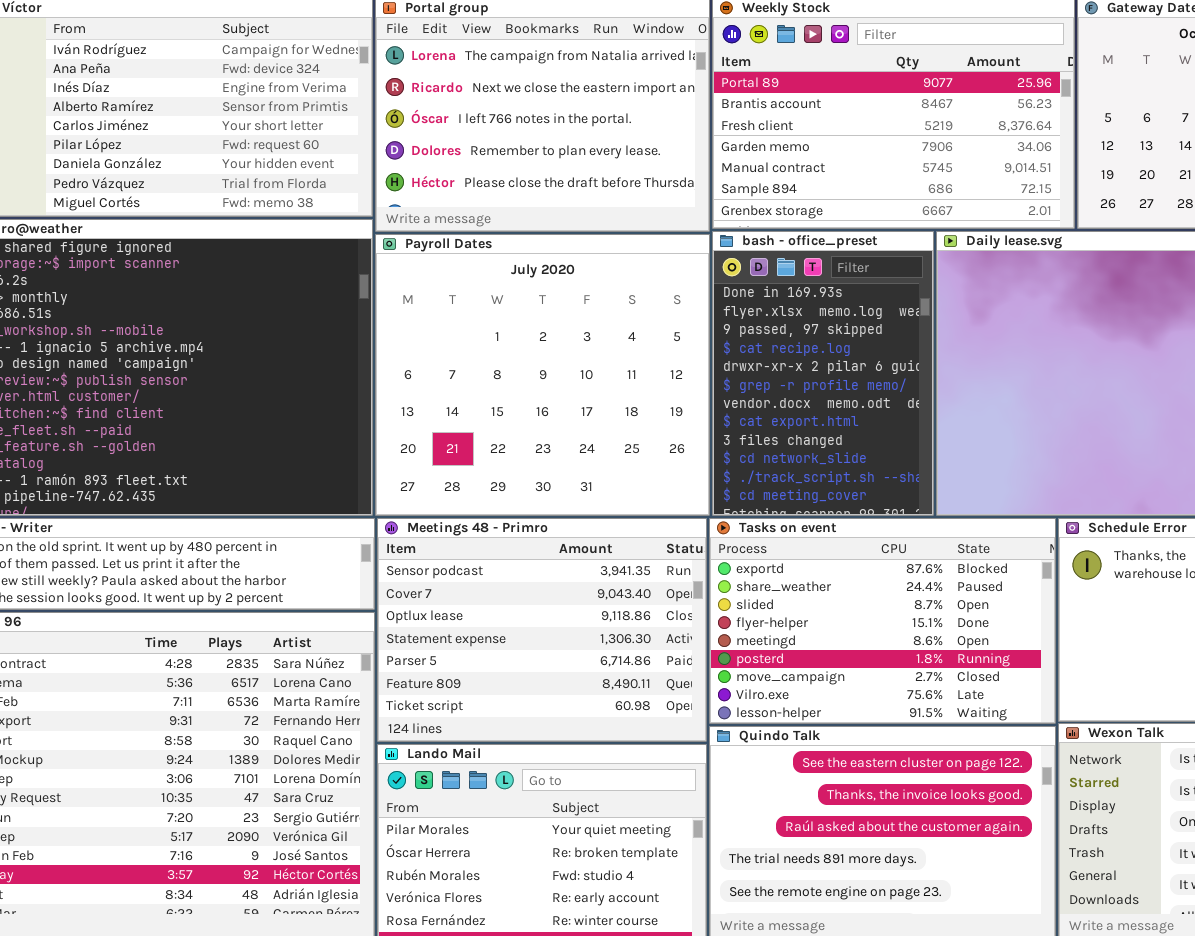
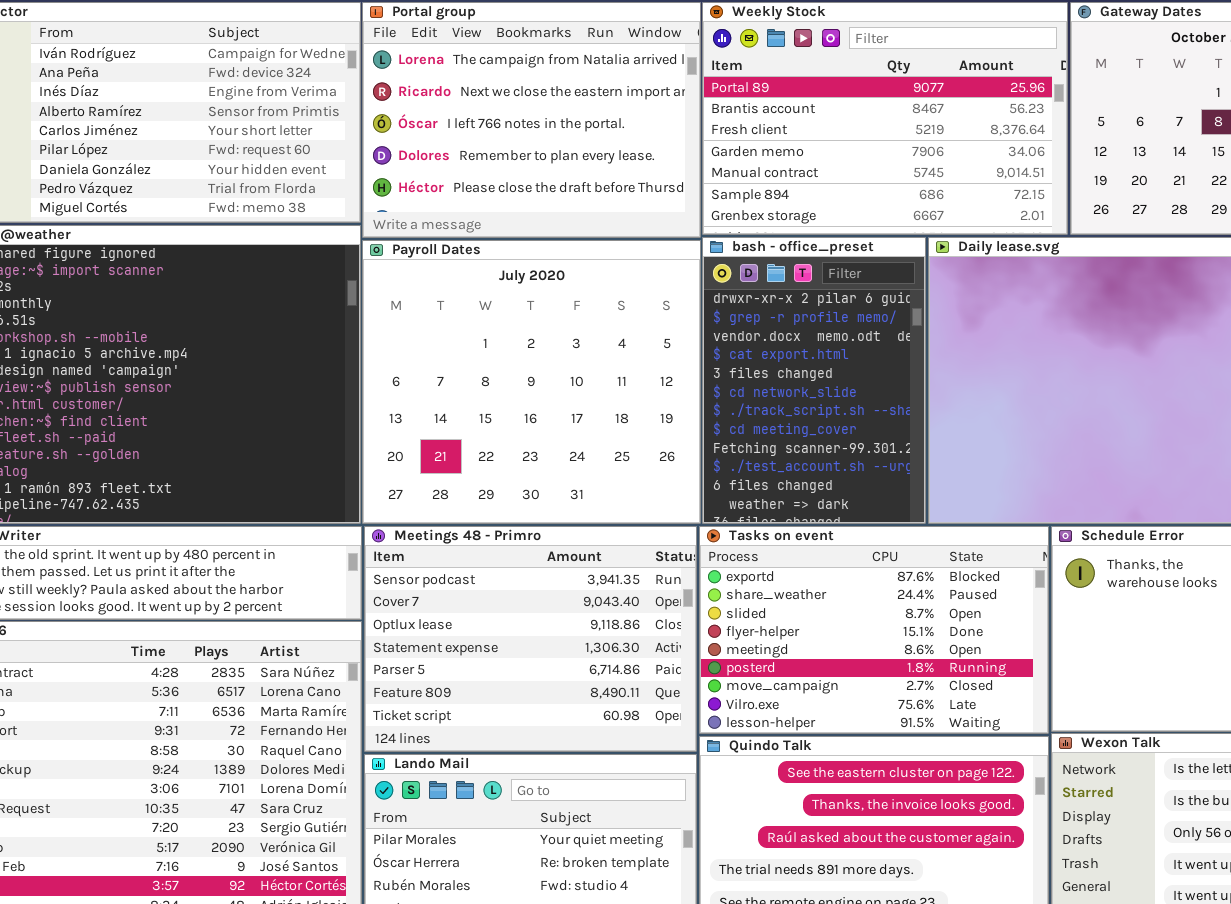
bash - office_preset: [712,231,934,516] -> [702,237,926,524], scrolled down 4 rows

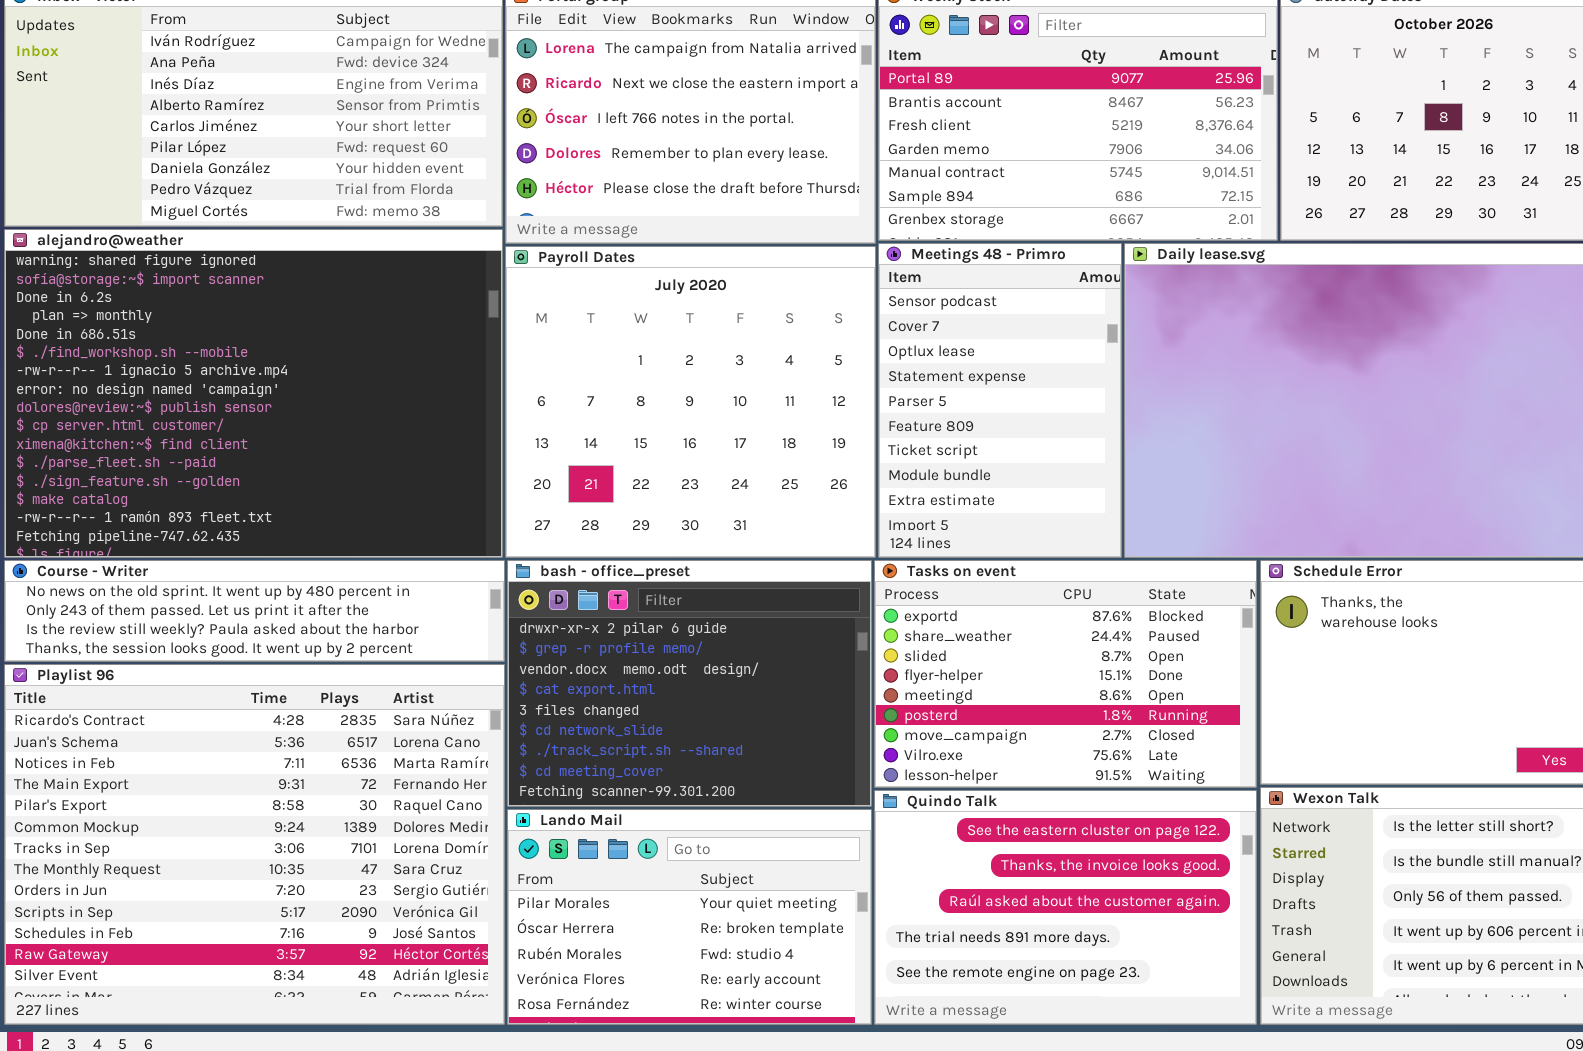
bash - office_preset: [702,237,926,524] -> [507,560,872,807], moved, resized
Meetings 48 - Primro: [364,526,697,752] -> [878,243,1122,558], moved, resized

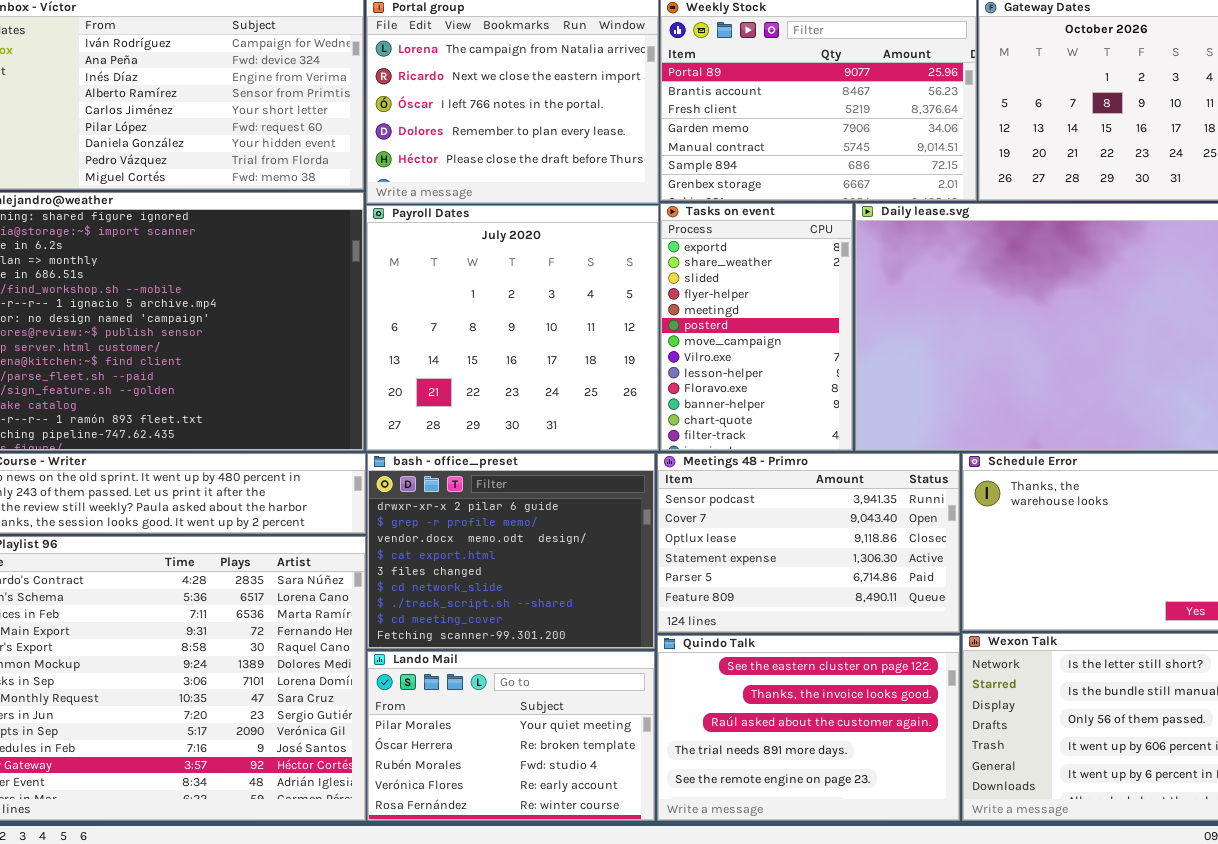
Meetings 48 - Primro: [878,243,1122,558] -> [657,453,960,633], moved, resized
Tasks on event: [874,560,1257,788] -> [660,203,853,451], moved, resized

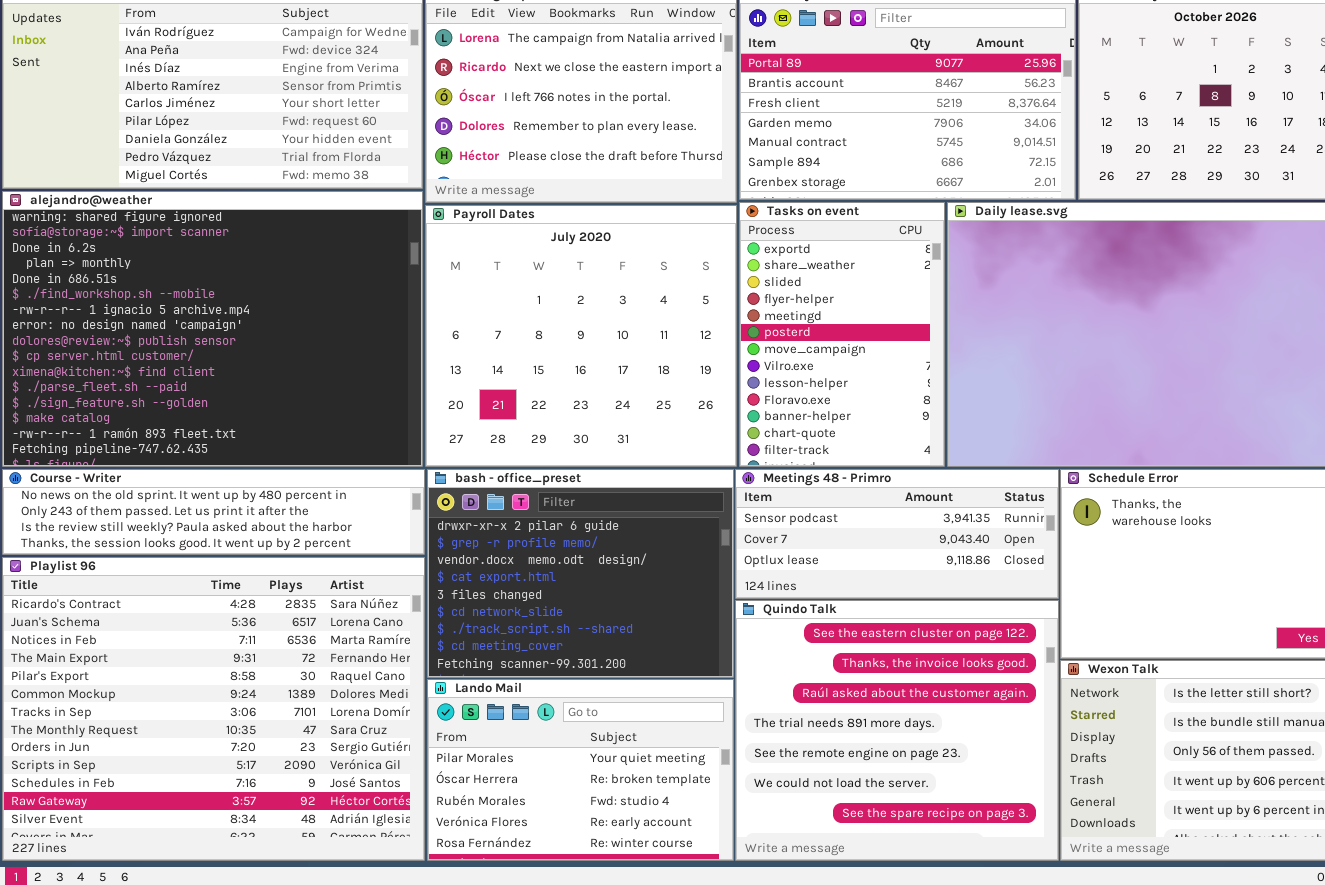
Meetings 48 - Primro: [657,453,960,633] -> [735,469,1059,599], resized
Quindo Talk: [657,635,960,821] -> [735,600,1059,861], resized

